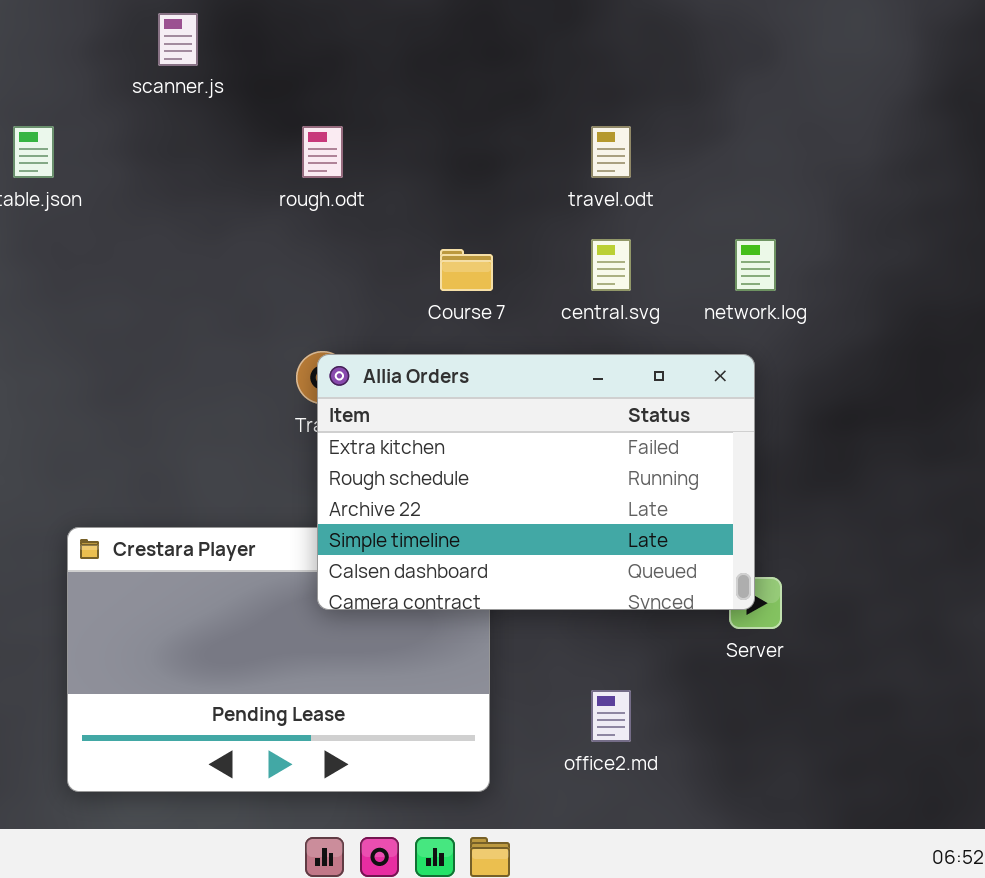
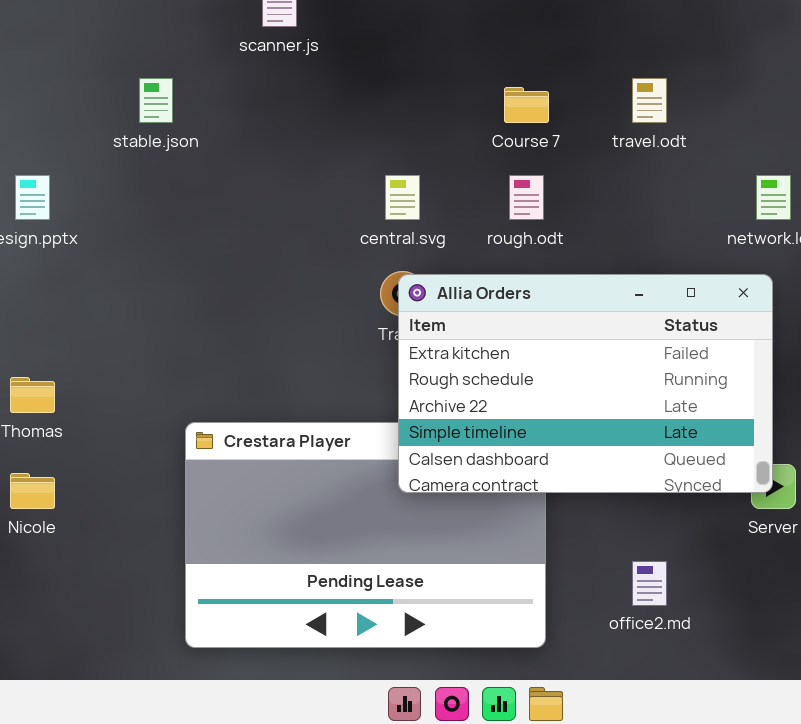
rough.odt: [302,126,343,178] -> [509,175,544,220], moved
central.svg: [591,239,631,291] -> [385,175,420,220], moved
Course 7: [440,249,493,291] -> [504,87,549,123], moved

